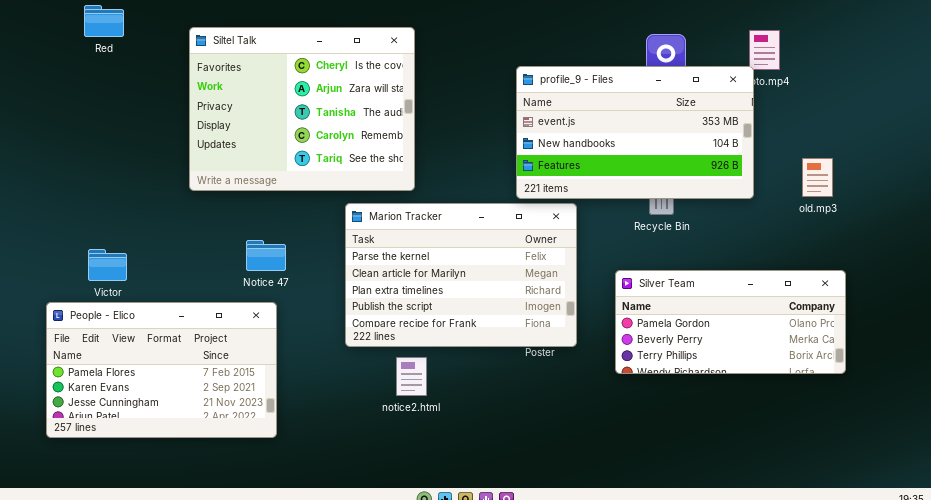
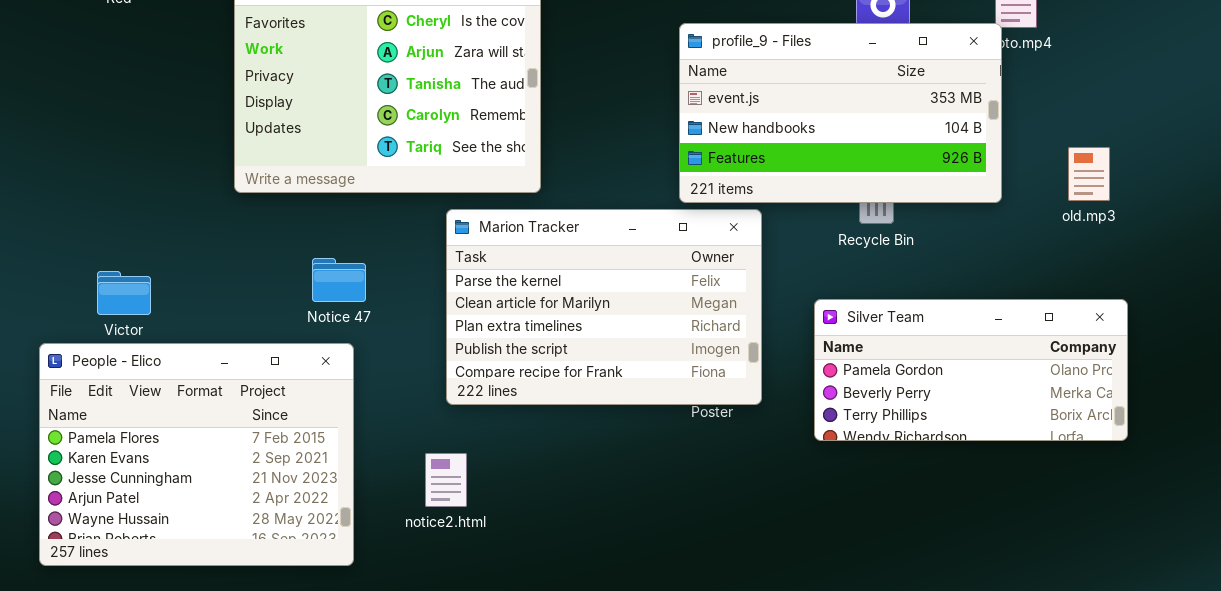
People - Elico: [46,302,277,438] -> [39,343,354,566], resized
notice2.html: [396,357,427,396] -> [425,453,467,507], moved

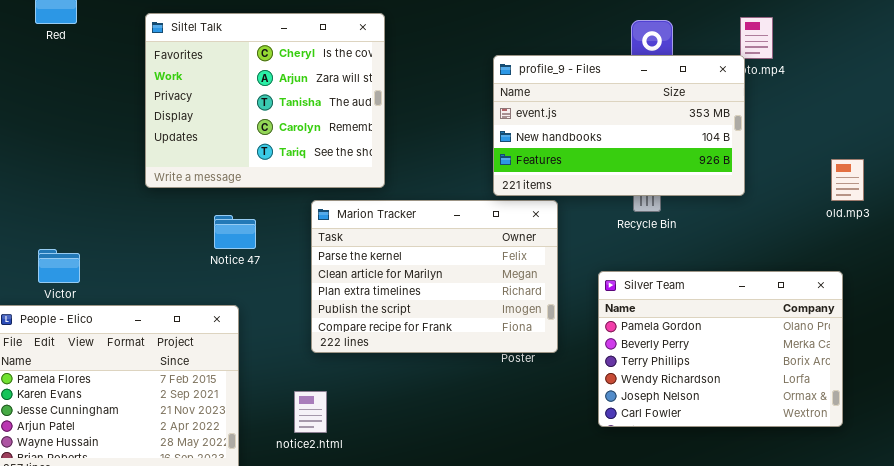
old.mp3: [1068,147,1110,201] -> [831,159,864,201], moved
Notice 47: [312,258,366,302] -> [214,215,256,249], moved
Silver Team: [814,299,1128,441] -> [598,271,843,427], resized

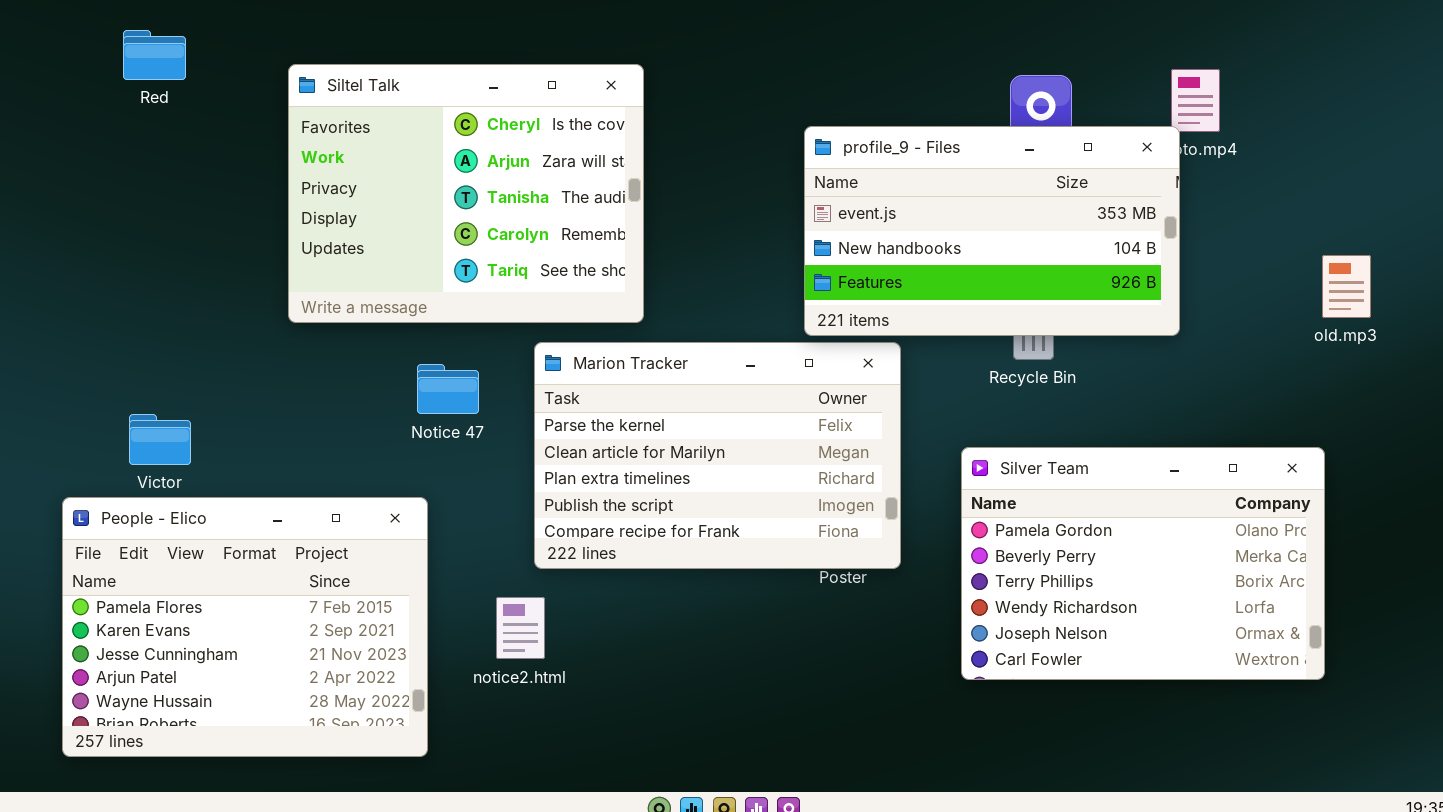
old.mp3: [831,159,864,201] -> [1322,255,1371,318], moved
Notice 47: [214,215,256,249] -> [417,364,479,414], moved
notice2.html: [294,391,327,433] -> [496,597,545,659], moved

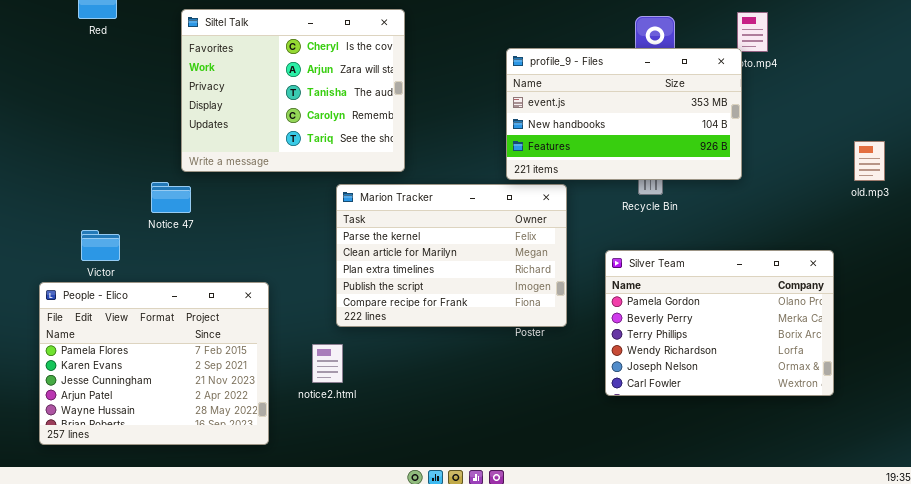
old.mp3: [1322,255,1371,318] -> [854,141,885,181], moved
Notice 47: [417,364,479,414] -> [151,182,191,213], moved

